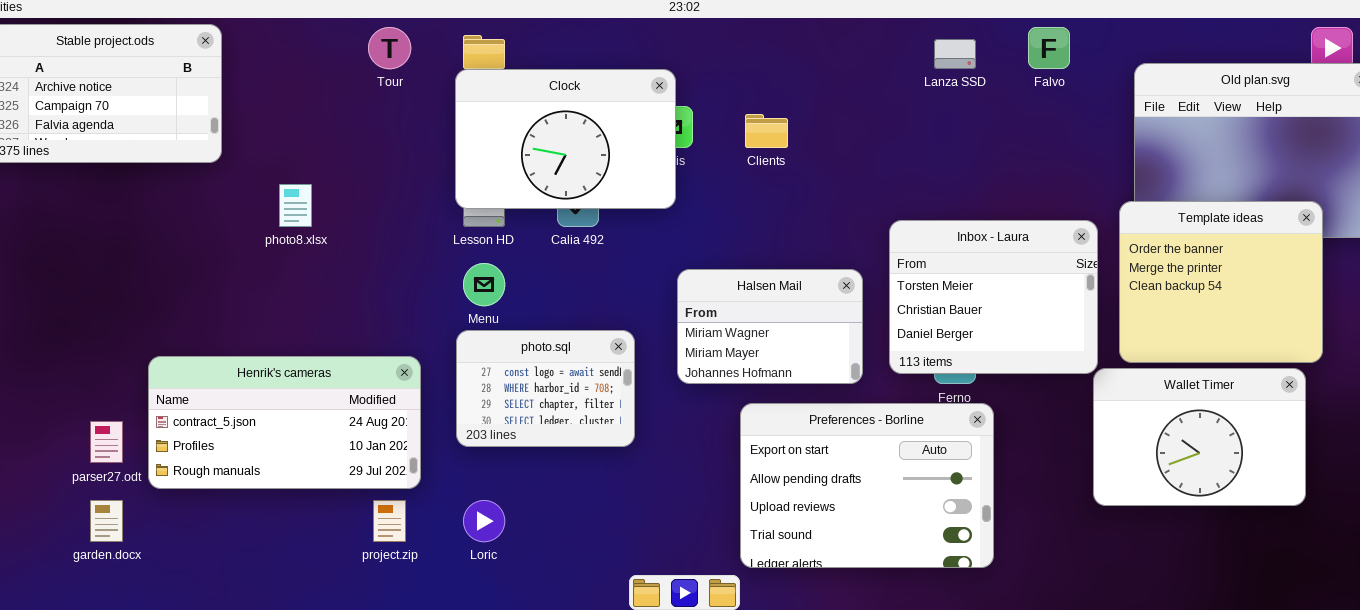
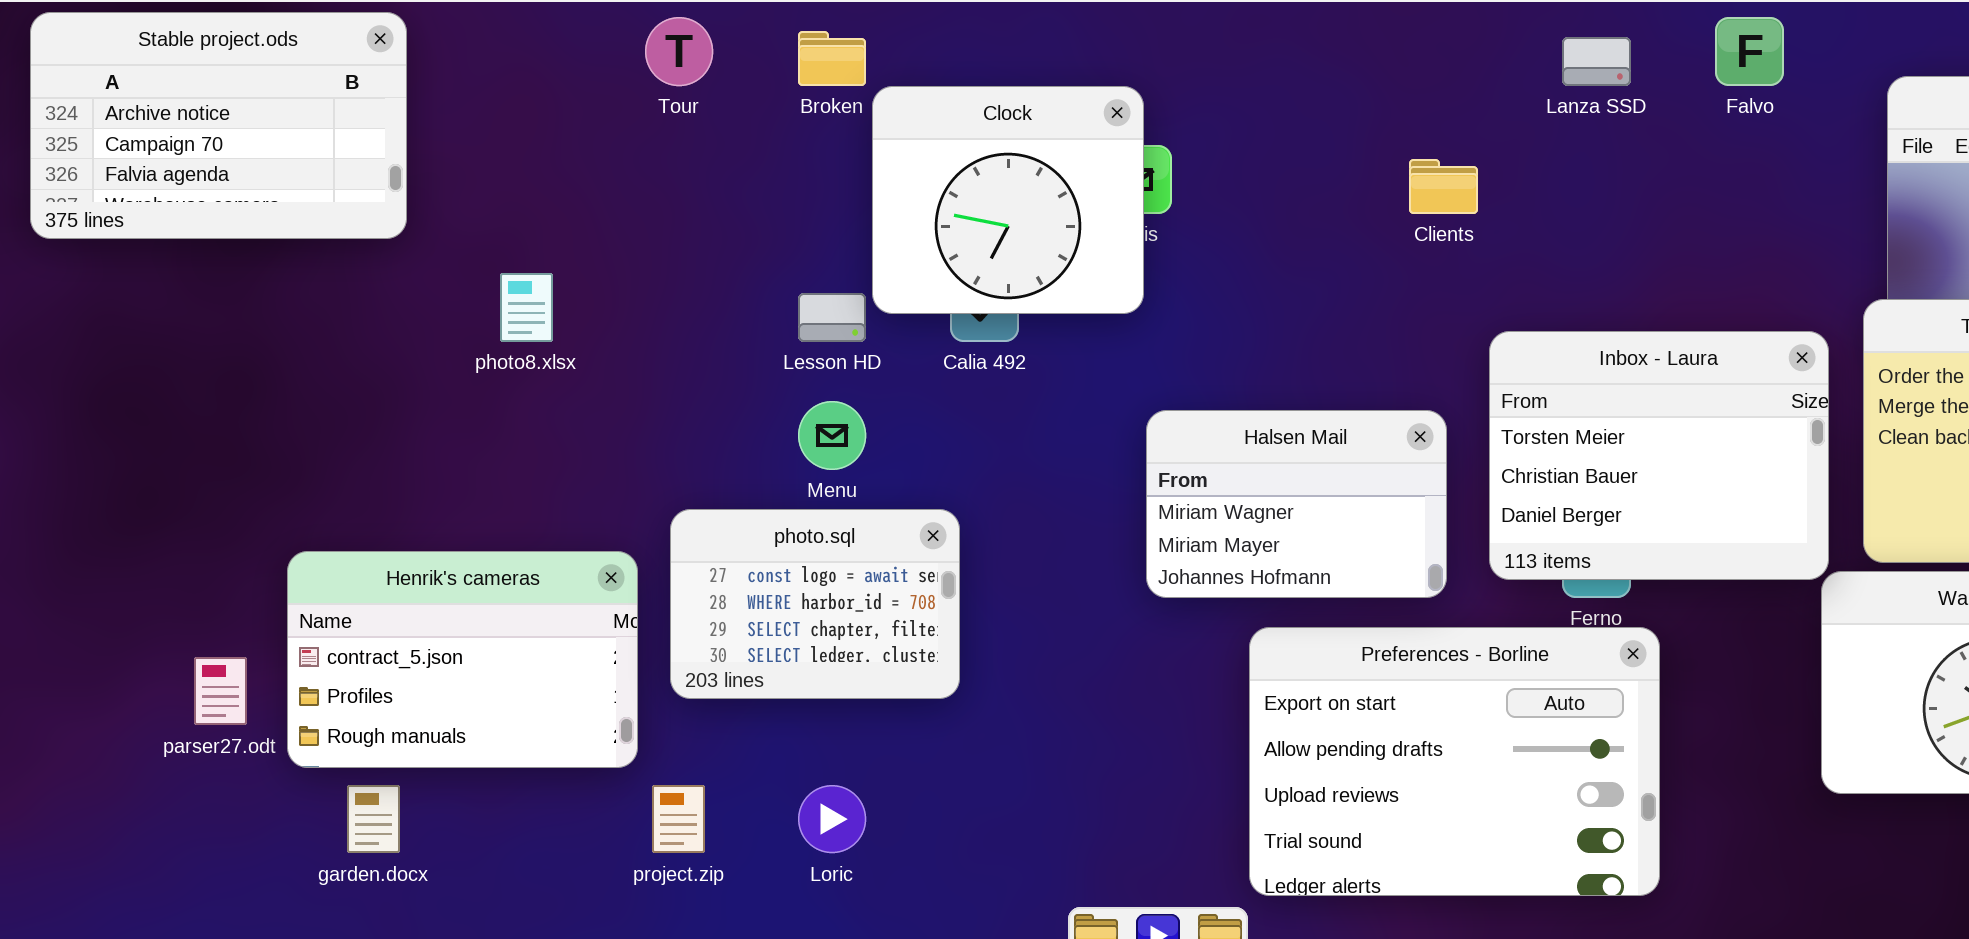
Clock: [455,69,676,209] -> [872,86,1144,314], resized
Clients: [745,114,788,148] -> [1409,159,1478,214], moved
photo.sql: [456,330,635,447] -> [670,509,960,699], moved
Henrik's cameras: [148,356,421,489] -> [287,551,638,768], resized
garden.docx: [90,500,123,542] -> [347,785,400,853], moved

